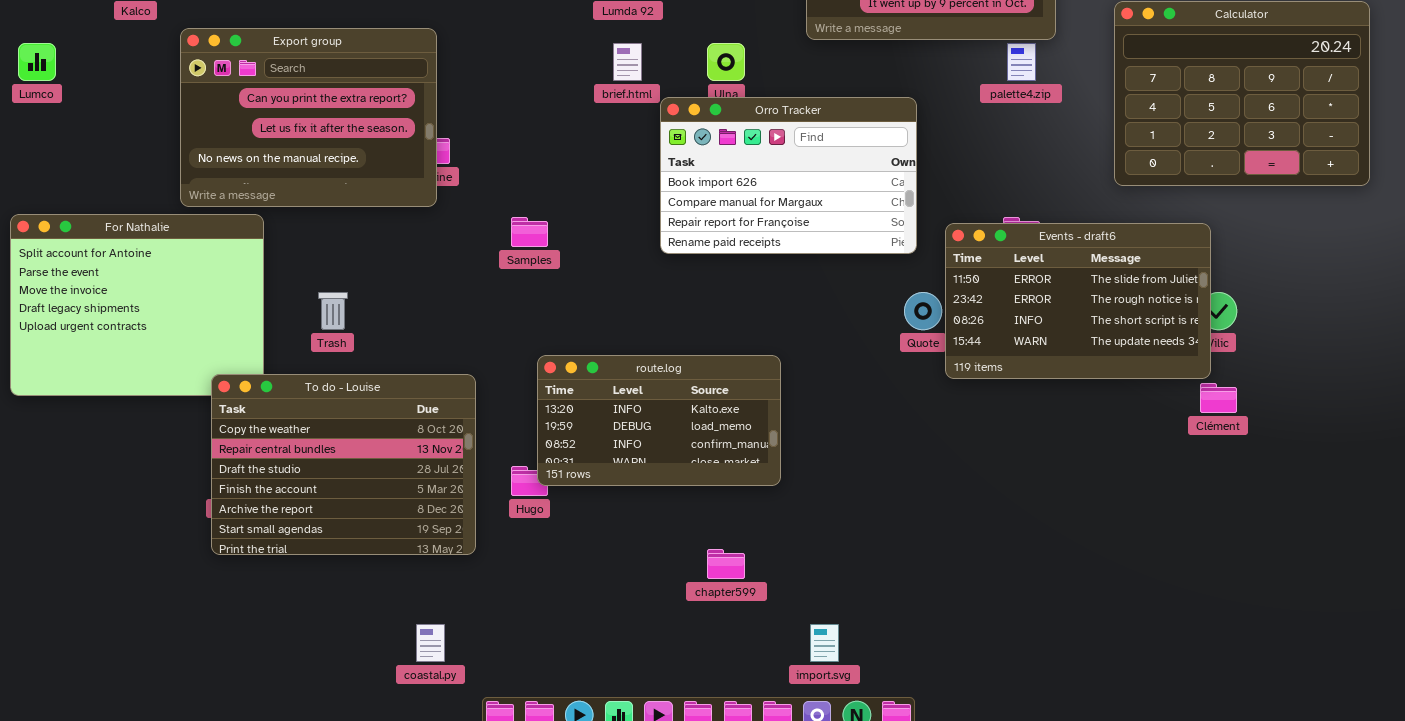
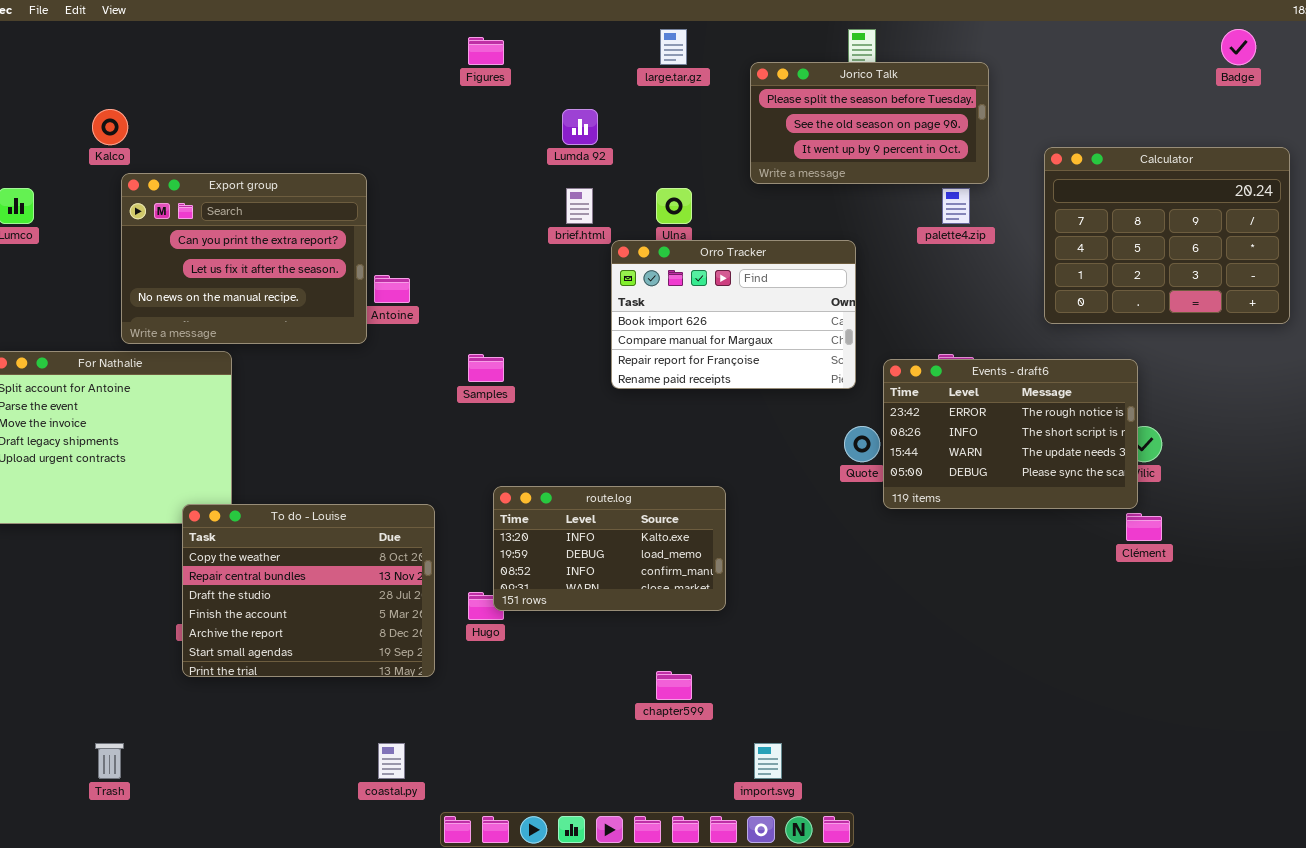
Export group: [180,28,437,207] -> [121,173,367,344], moved
Events - draft6: [945,223,1211,379] -> [883,359,1138,509], scrolled down 1 row
Trash: [318,292,348,330] -> [95,743,124,779], moved

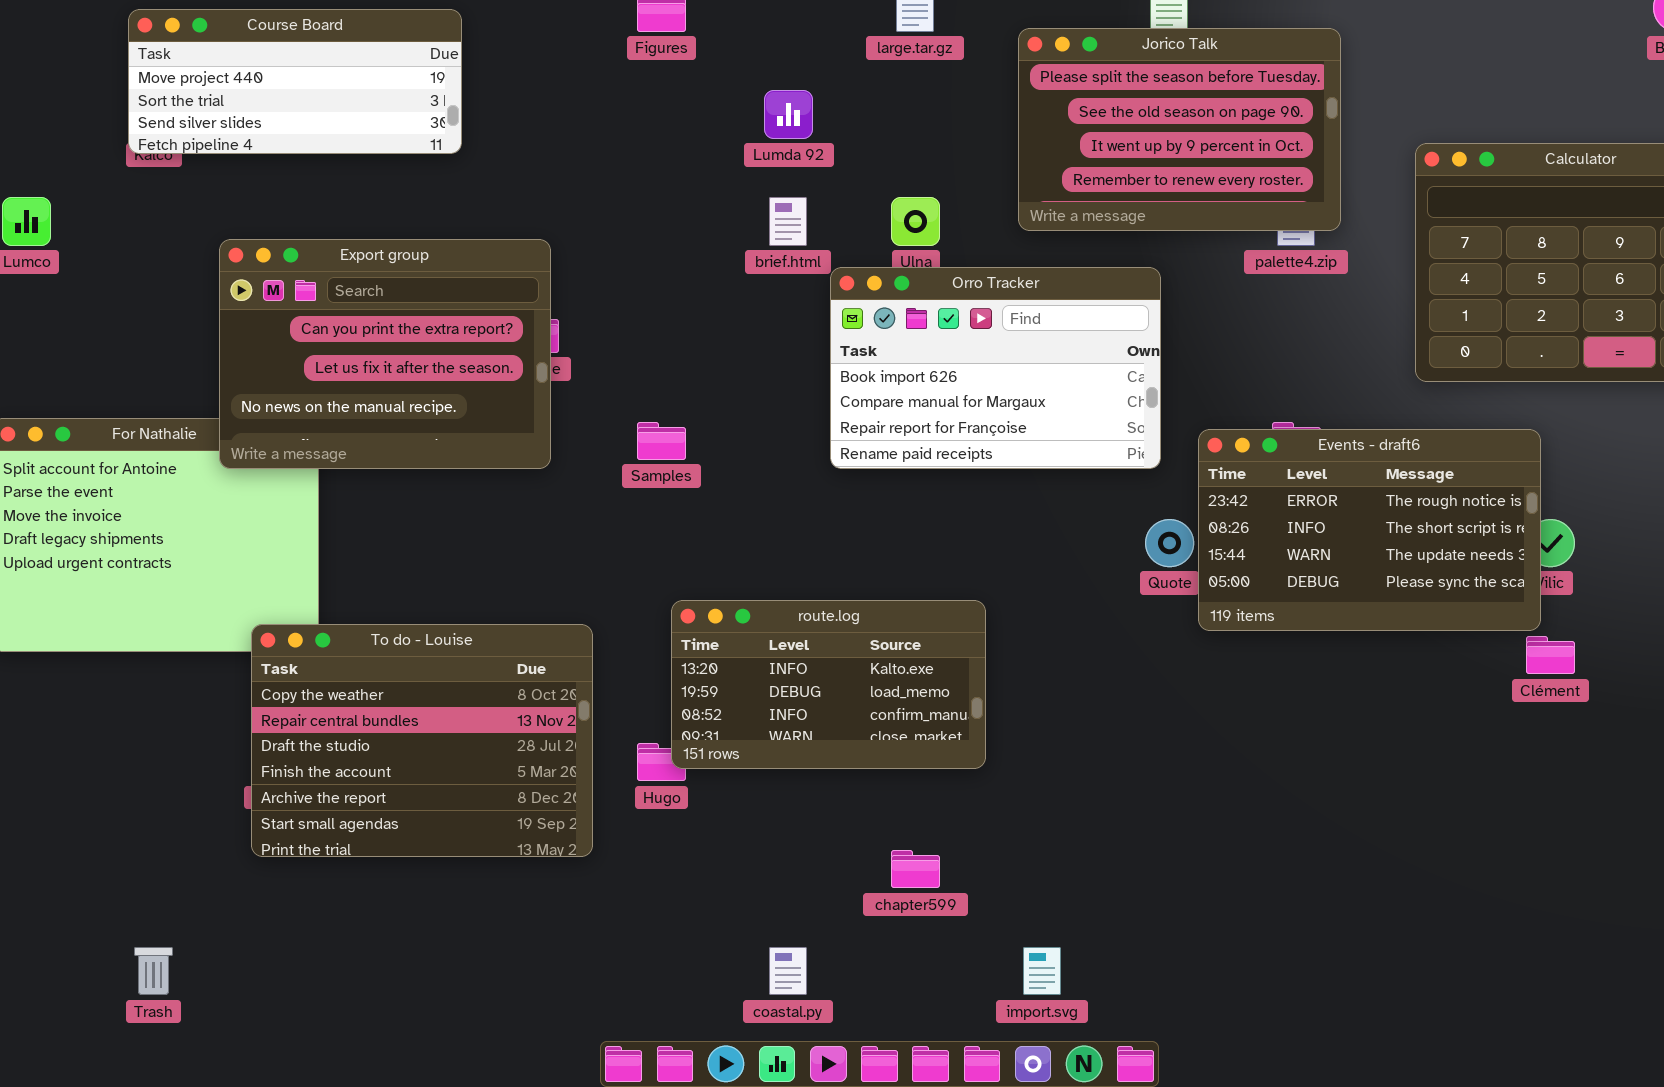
Course Board: none -> [128,9,462,154], opened
Jorico Talk: [750,62,989,184] -> [1018,28,1341,231], resized
Export group: [121,173,367,344] -> [219,239,551,469], moved
coastal.py: [378,743,405,779] -> [769,947,807,995], moved

